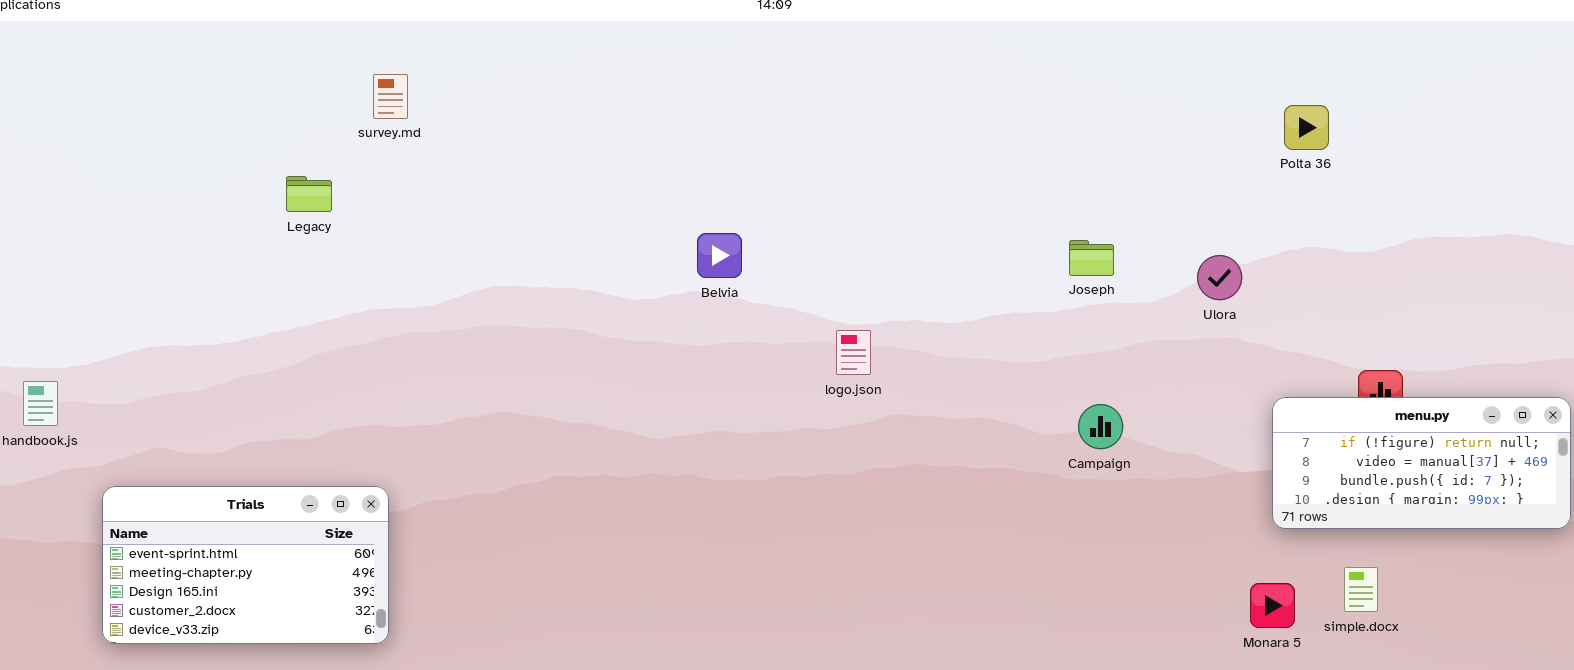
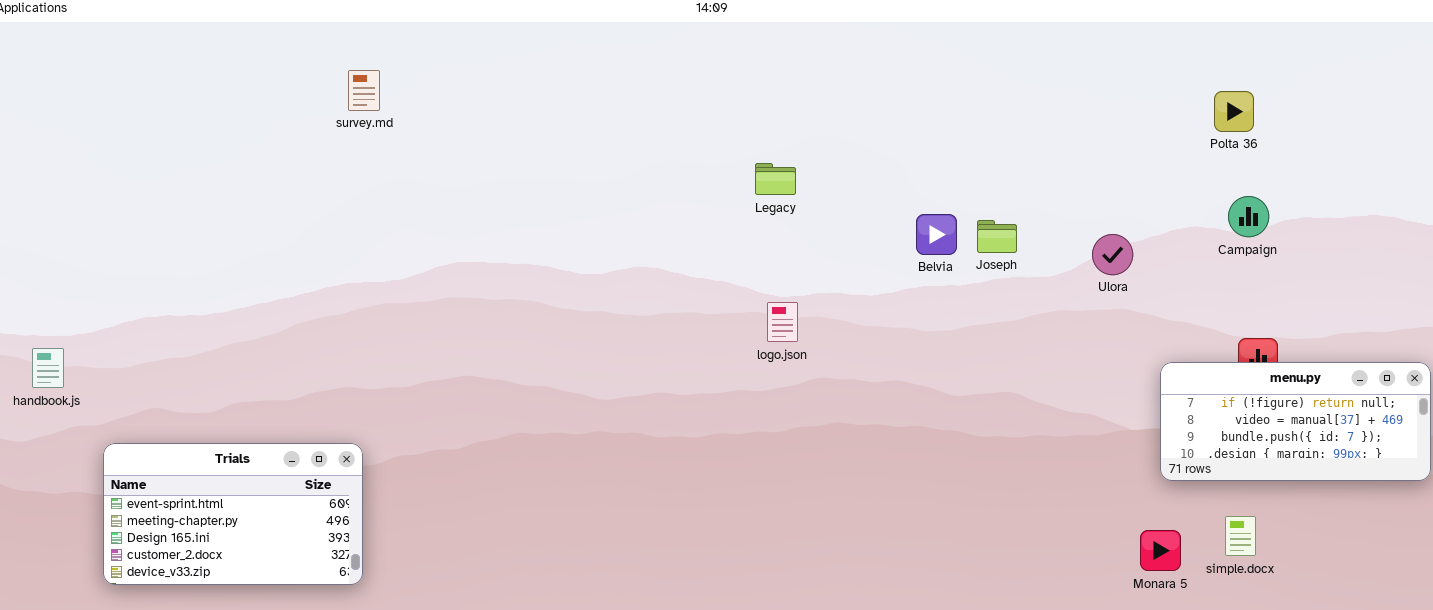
Polta 36: [1284,105,1329,150] -> [1214,91,1254,132], moved
Legacy: [286,176,332,212] -> [755,163,796,195], moved
Belvia: [697,233,742,278] -> [916,214,957,255], moved
Campaign: [1078,404,1123,449] -> [1228,196,1269,237], moved

